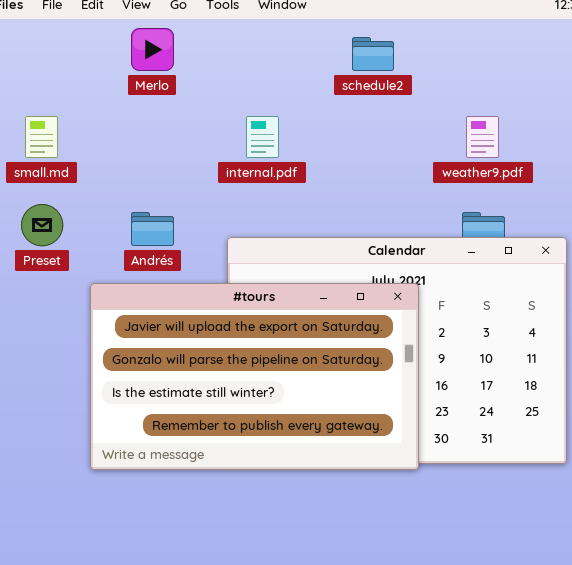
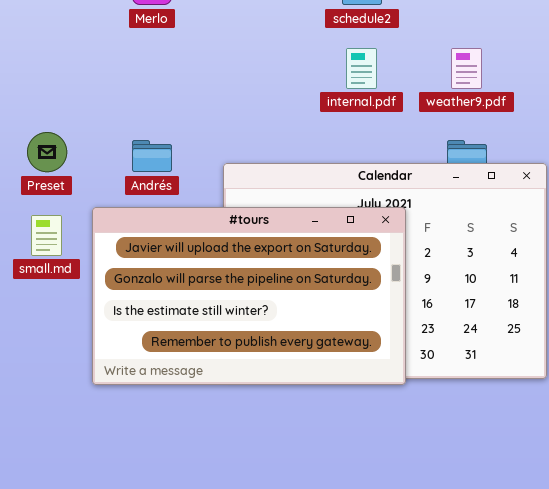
small.md: [25,116,58,158] -> [31,215,62,256], moved
internal.pdf: [246,116,279,158] -> [346,48,377,89], moved

